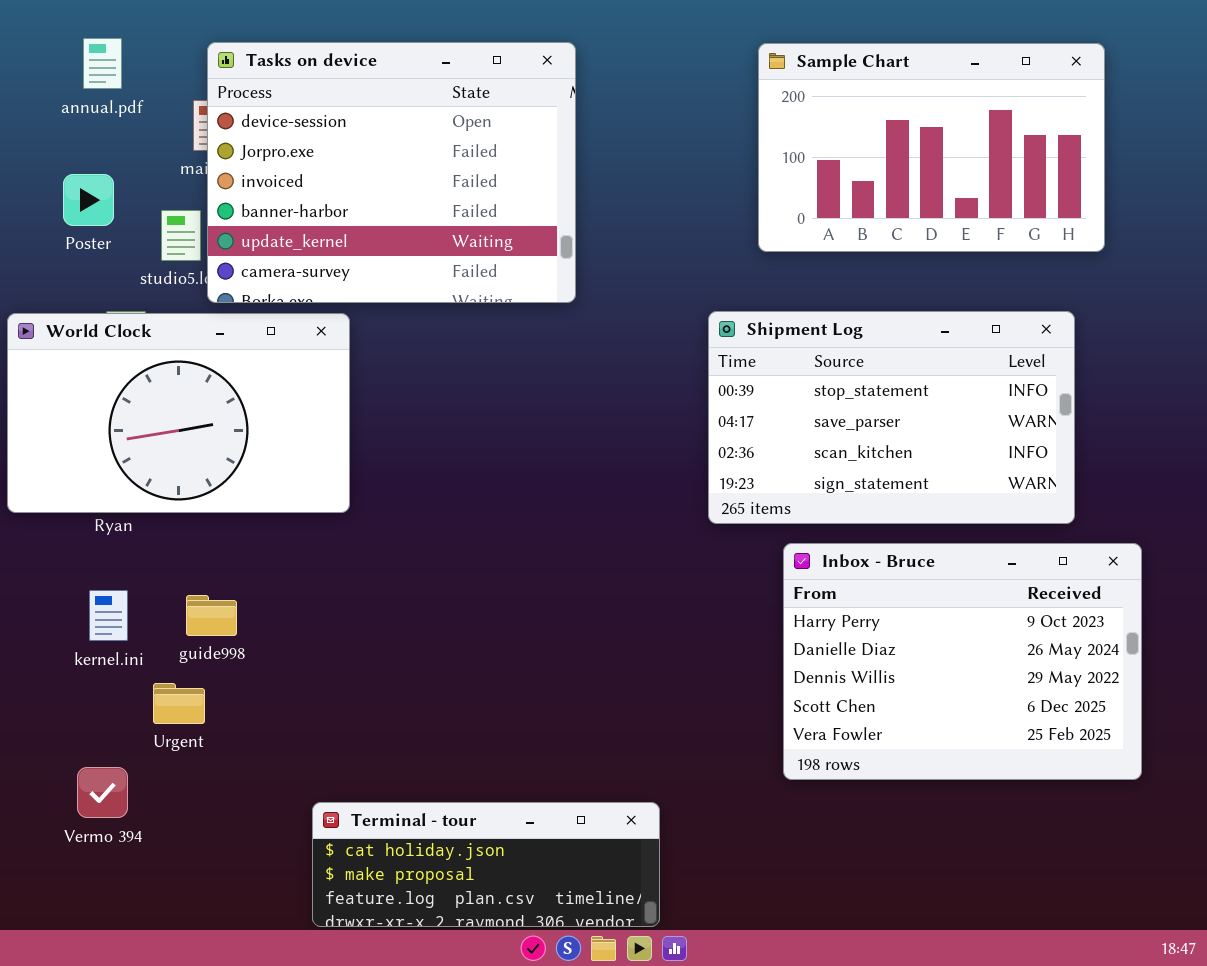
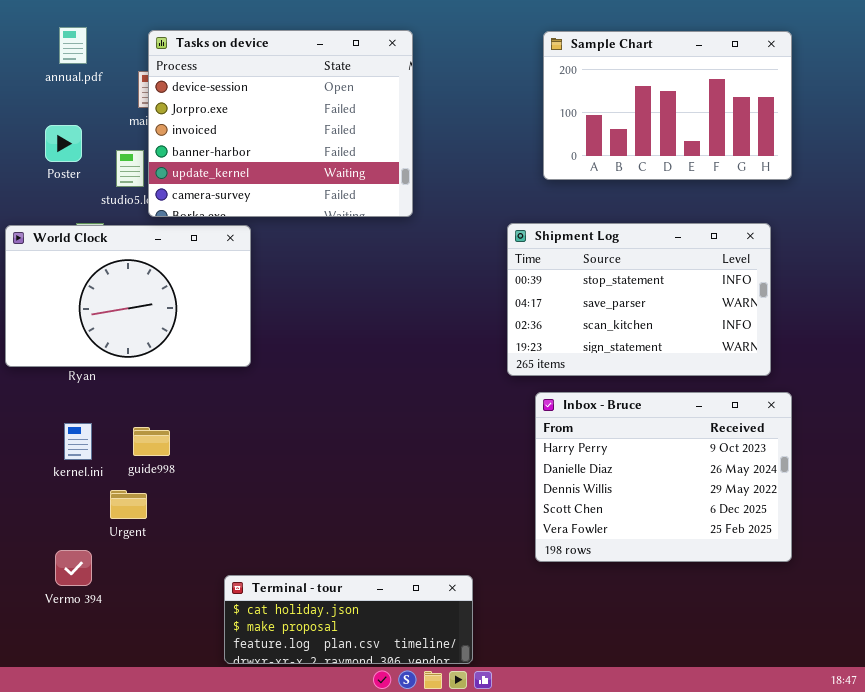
Inbox - Bruce: [783,543,1142,780] -> [535,392,792,562], moved

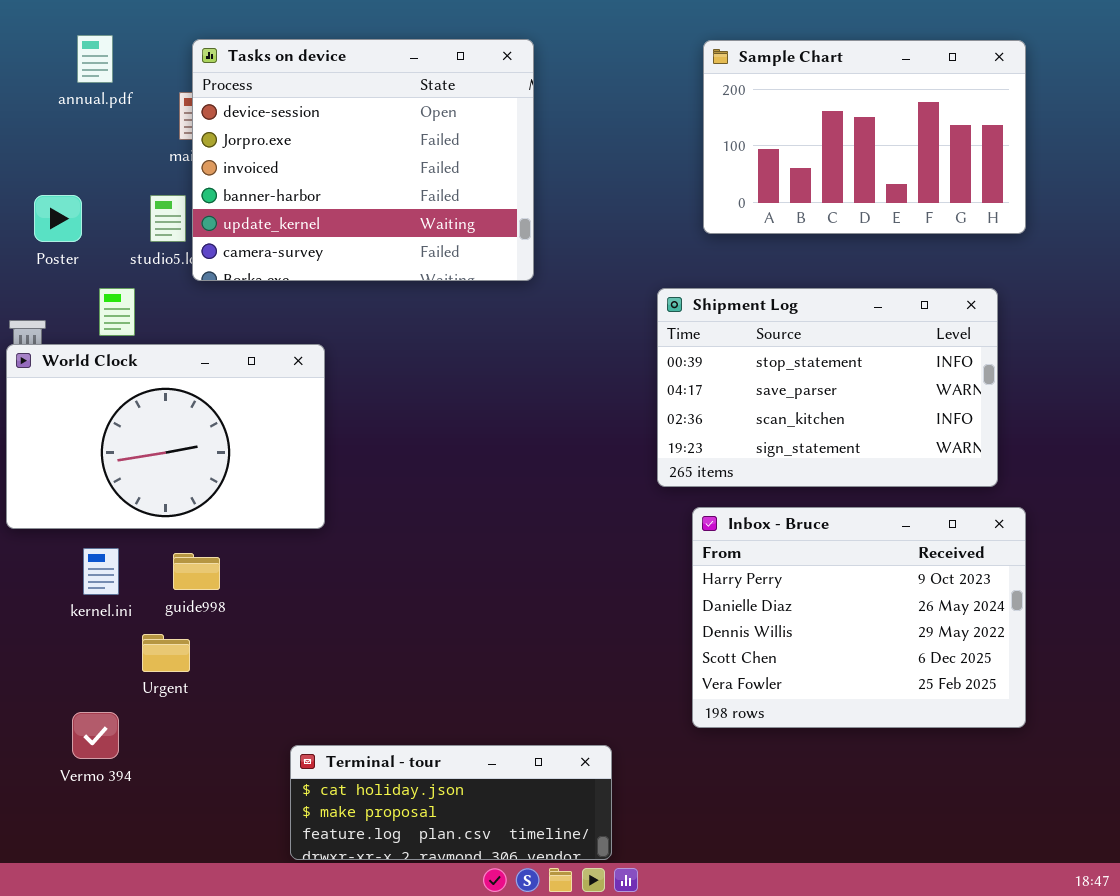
Poster: [45,125,82,162] -> [34,195,82,242], moved
World Clock: [5,225,251,367] -> [6,344,325,529], moved

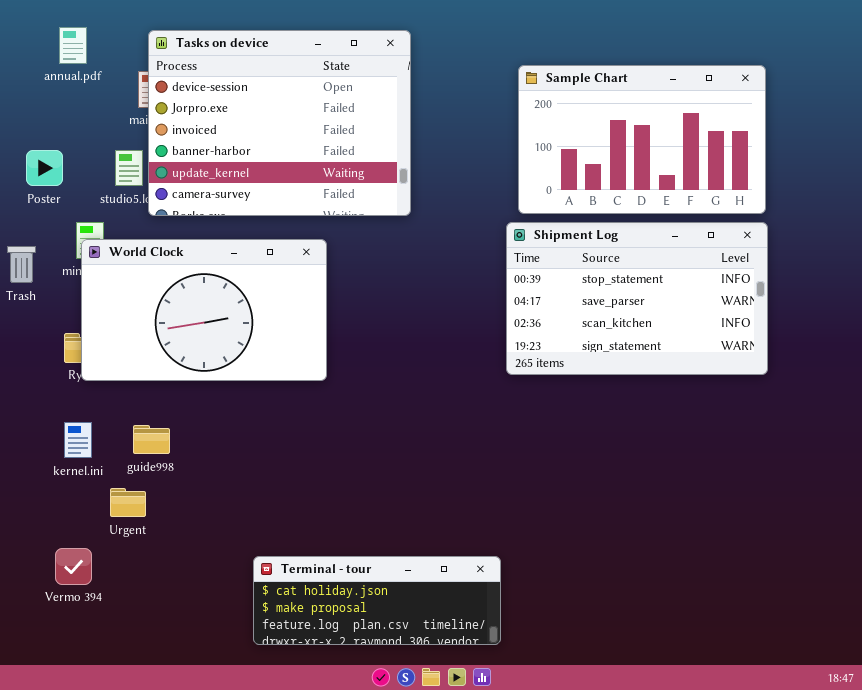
Sample Chart: [703,40,1026,234] -> [518,65,766,214], moved
World Clock: [6,344,325,529] -> [81,239,327,381], moved
Inbox - Bruce: [692,507,1026,728] -> none, closed
Terminal - tour: [290,745,612,860] -> [253,556,501,645], moved

